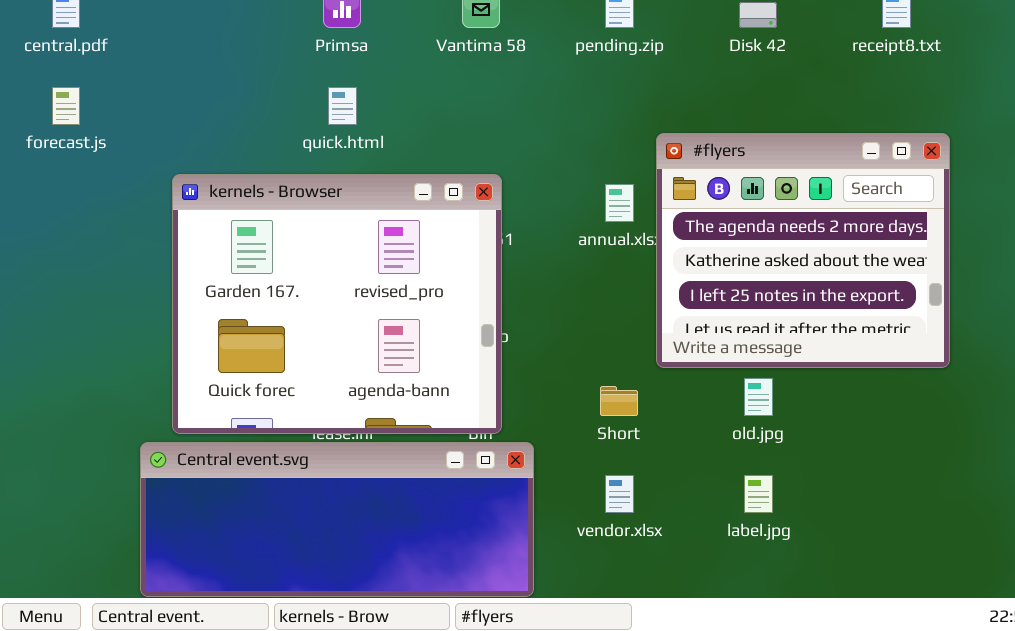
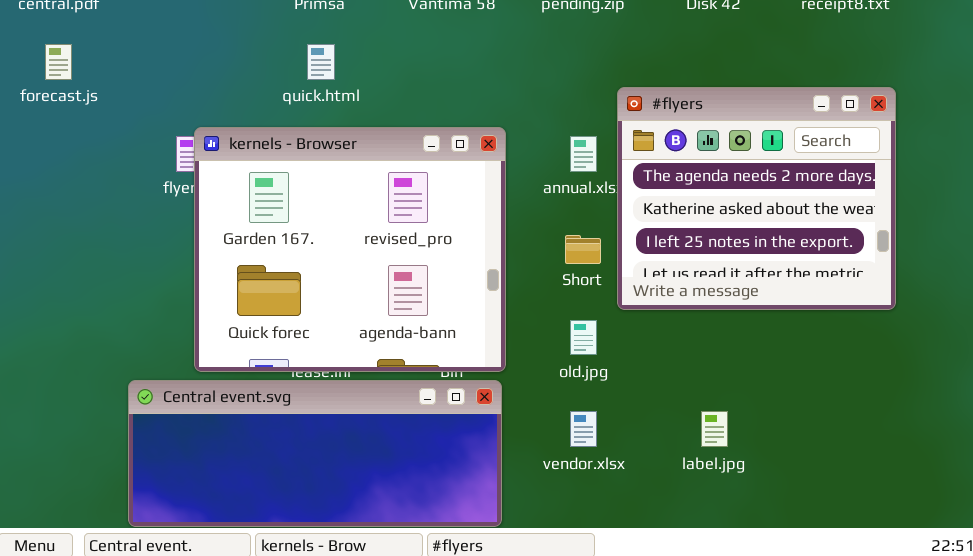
kernels - Browser: [172,174,502,434] -> [194,127,506,372], moved
old.jpg: [744,378,773,416] -> [570,320,597,355], moved
Short: [600,386,638,416] -> [565,235,601,264], moved

